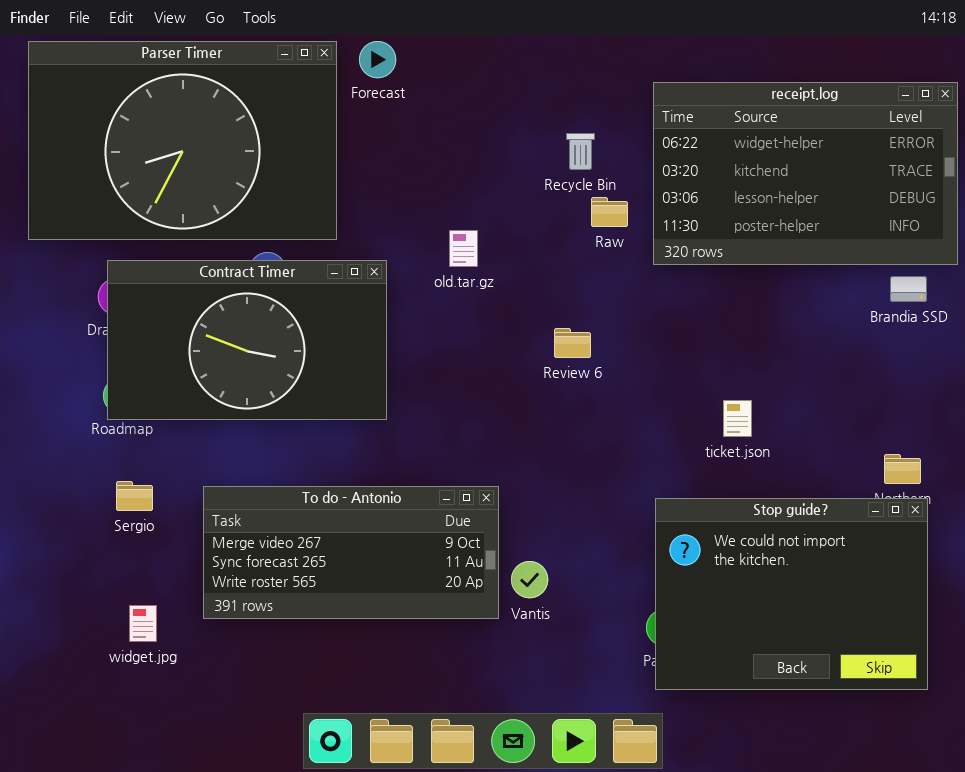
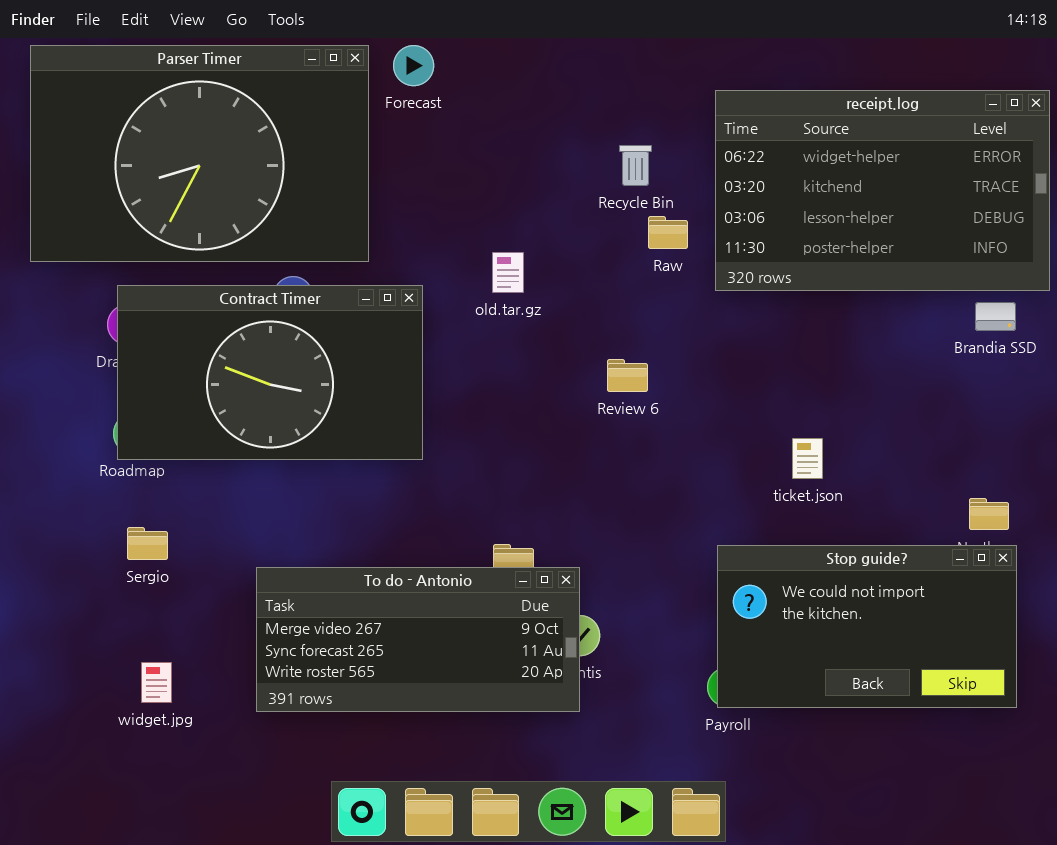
To do - Antonio: [203,486,499,619] -> [256,567,580,712], moved
Stop guide?: [655,498,928,690] -> [717,545,1017,708], resized

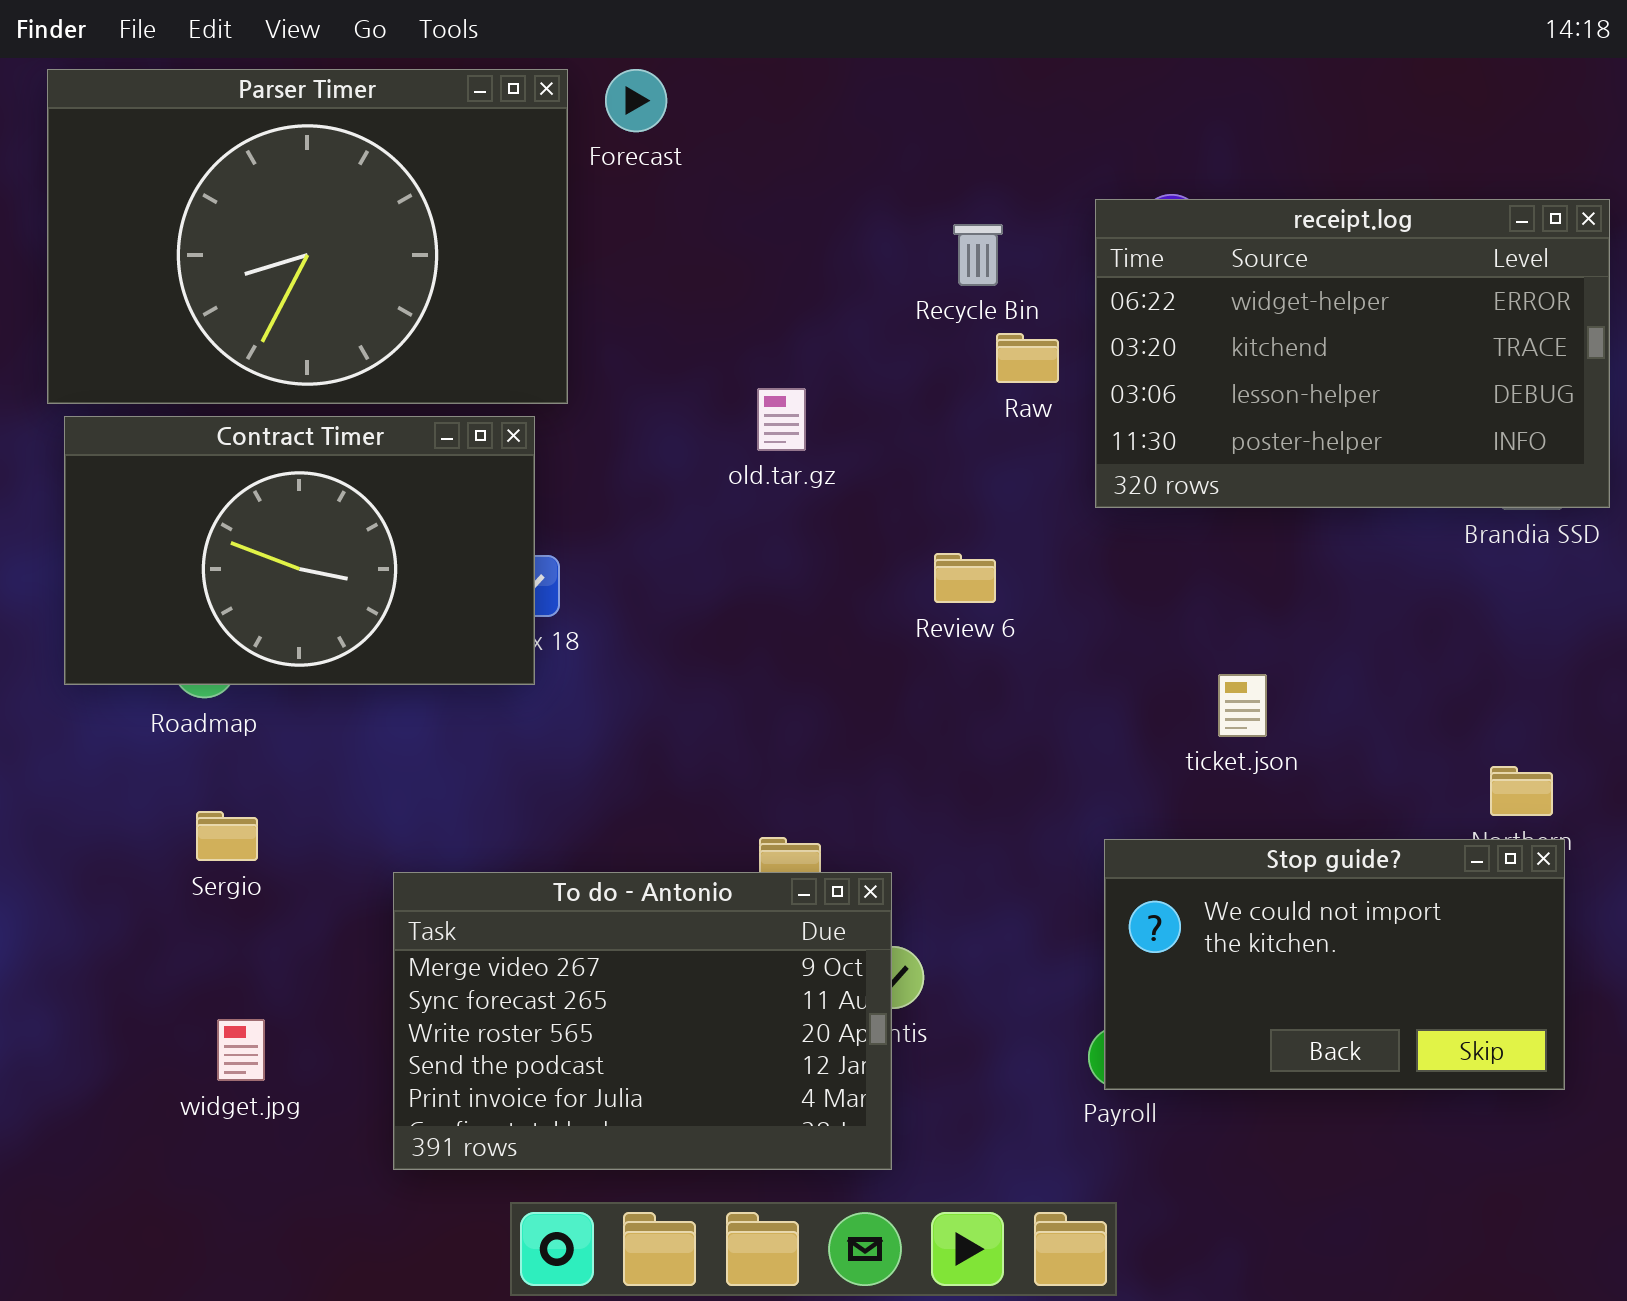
receipt.log: [715,90,1050,291] -> [1095,199,1610,508], moved
Contract Timer: [117,285,423,460] -> [64,416,535,685], moved
To do - Antonio: [256,567,580,712] -> [393,872,892,1170], resized

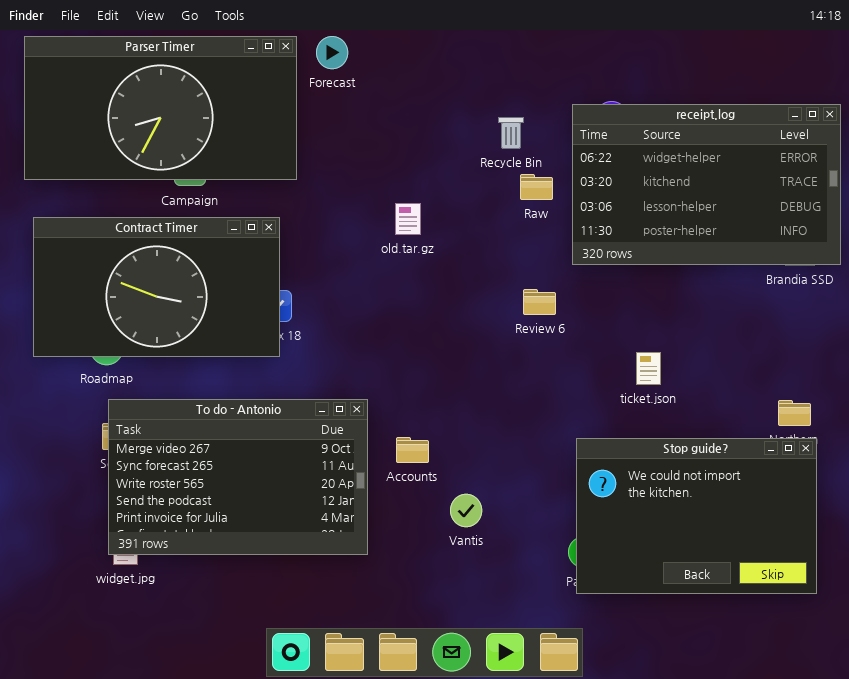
Parser Timer: [47,69,568,404] -> [24,36,297,180], resized
Review 6: [934,553,996,603] -> [523,289,556,315], moved
Stop guide?: [1104,839,1565,1090] -> [576,438,817,594], resized
To do - Antonio: [393,872,892,1170] -> [108,399,368,555], moved

